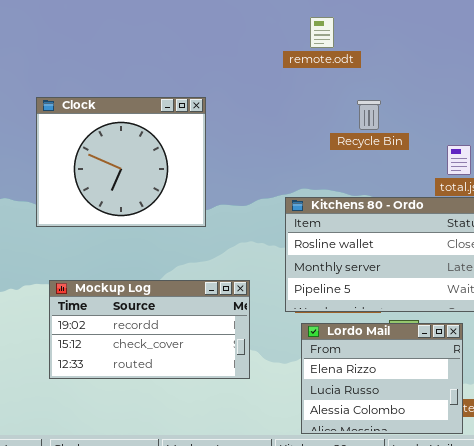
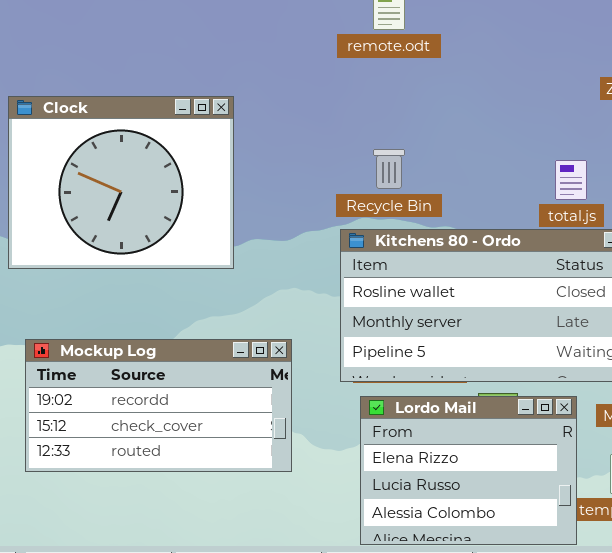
Recycle Bin: [357,100,381,130] -> [373,149,405,189], moved

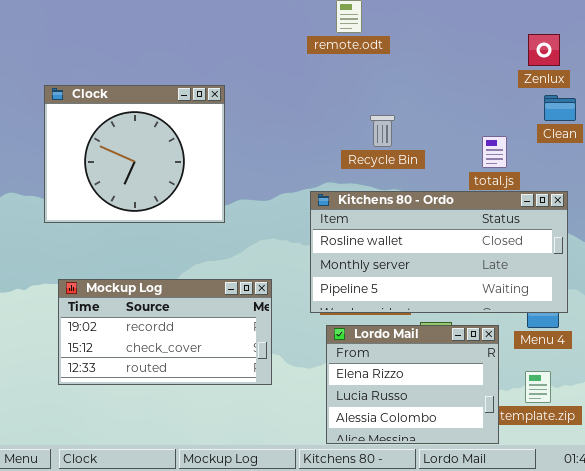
Recycle Bin: [373,149,405,189] -> [370,115,395,147], moved

